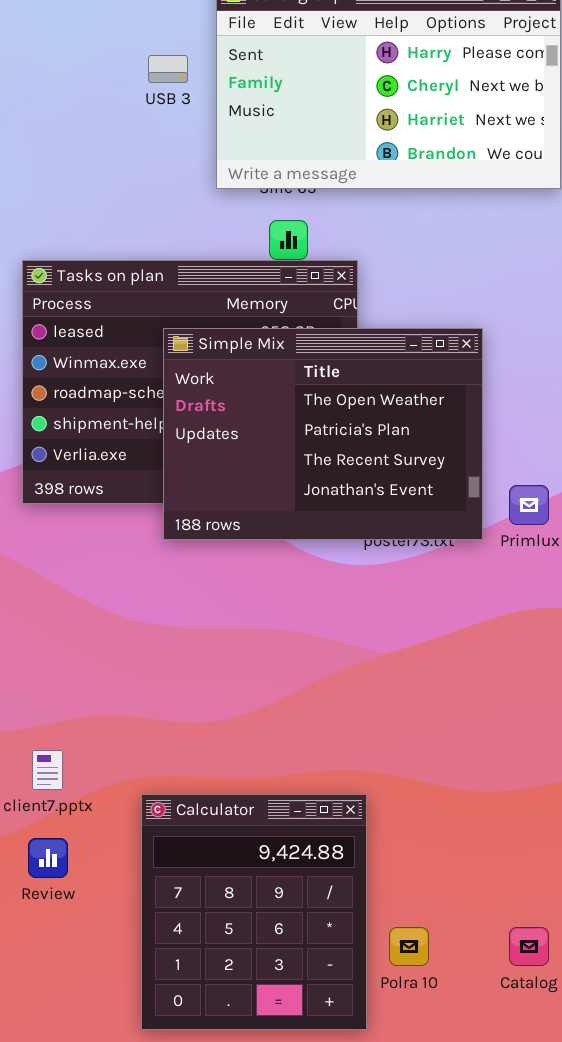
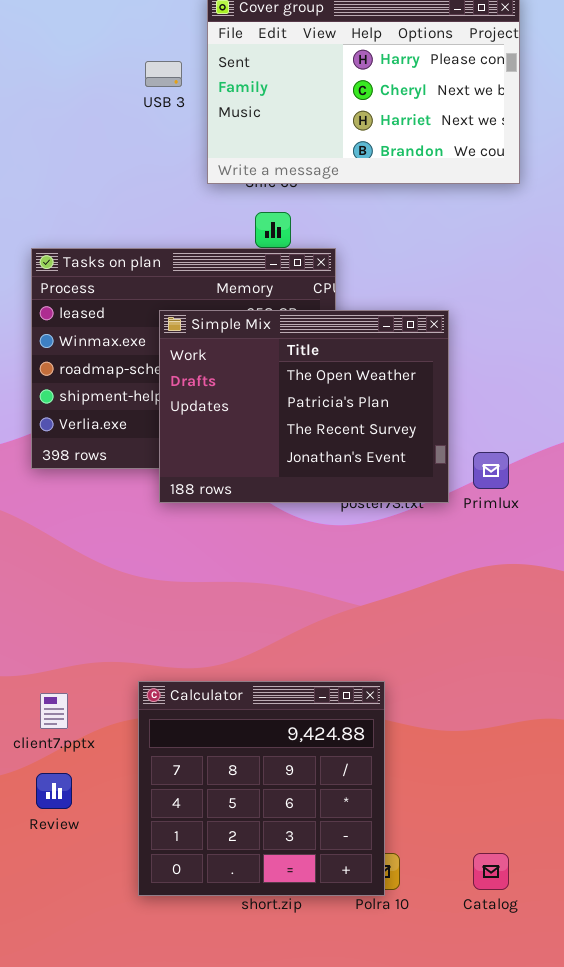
Calculator: [141,794,367,1030] -> [138,681,385,896], moved, resized

